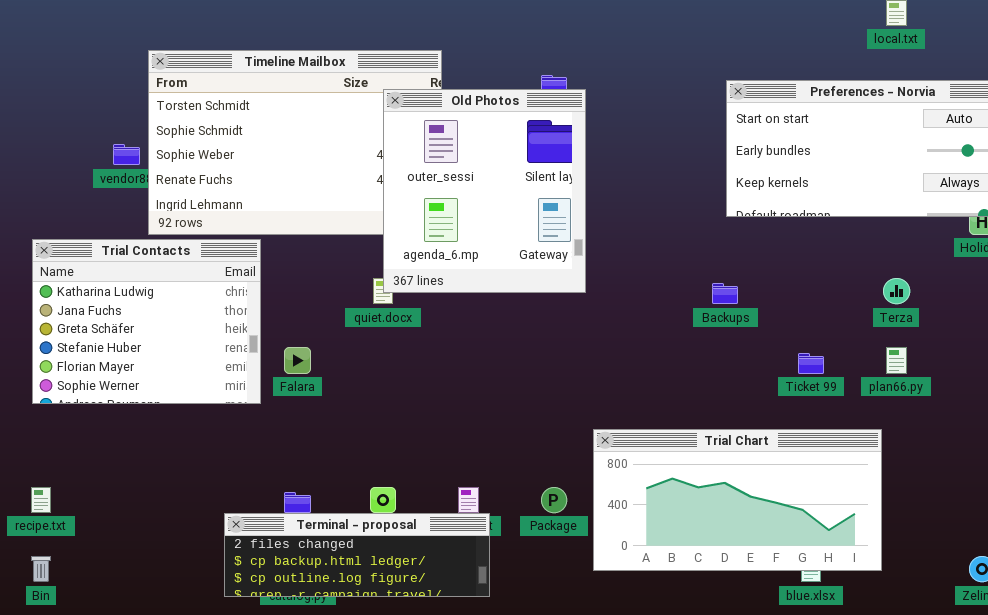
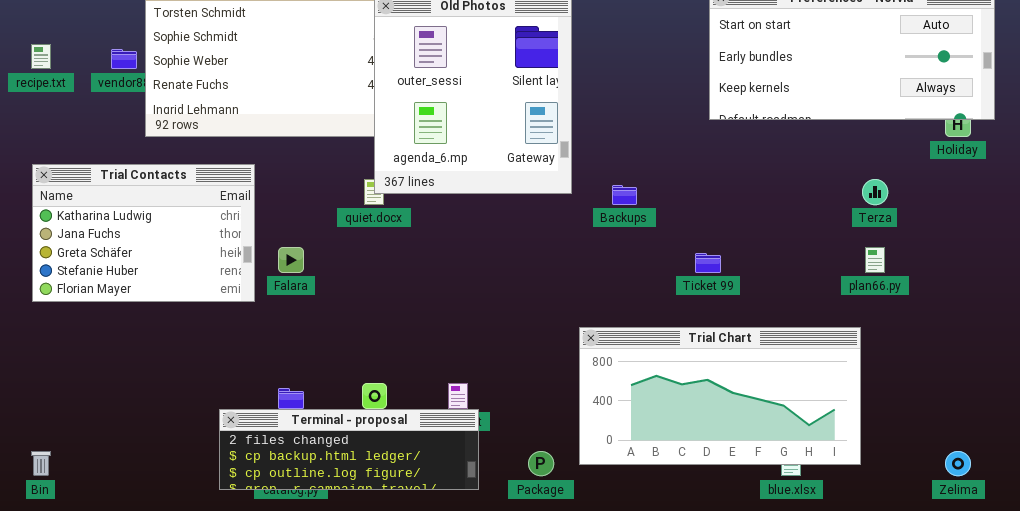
Trial Contacts: [32,239,261,404] -> [32,164,255,302], resized
Backups: [712,283,738,304] -> [612,185,637,205], moved
Ticket 99: [798,353,824,374] -> [695,253,721,273], moved
recipe.txt: [31,487,51,513] -> [31,44,51,69], moved
Package: [541,487,567,513] -> [528,451,554,476], moved

